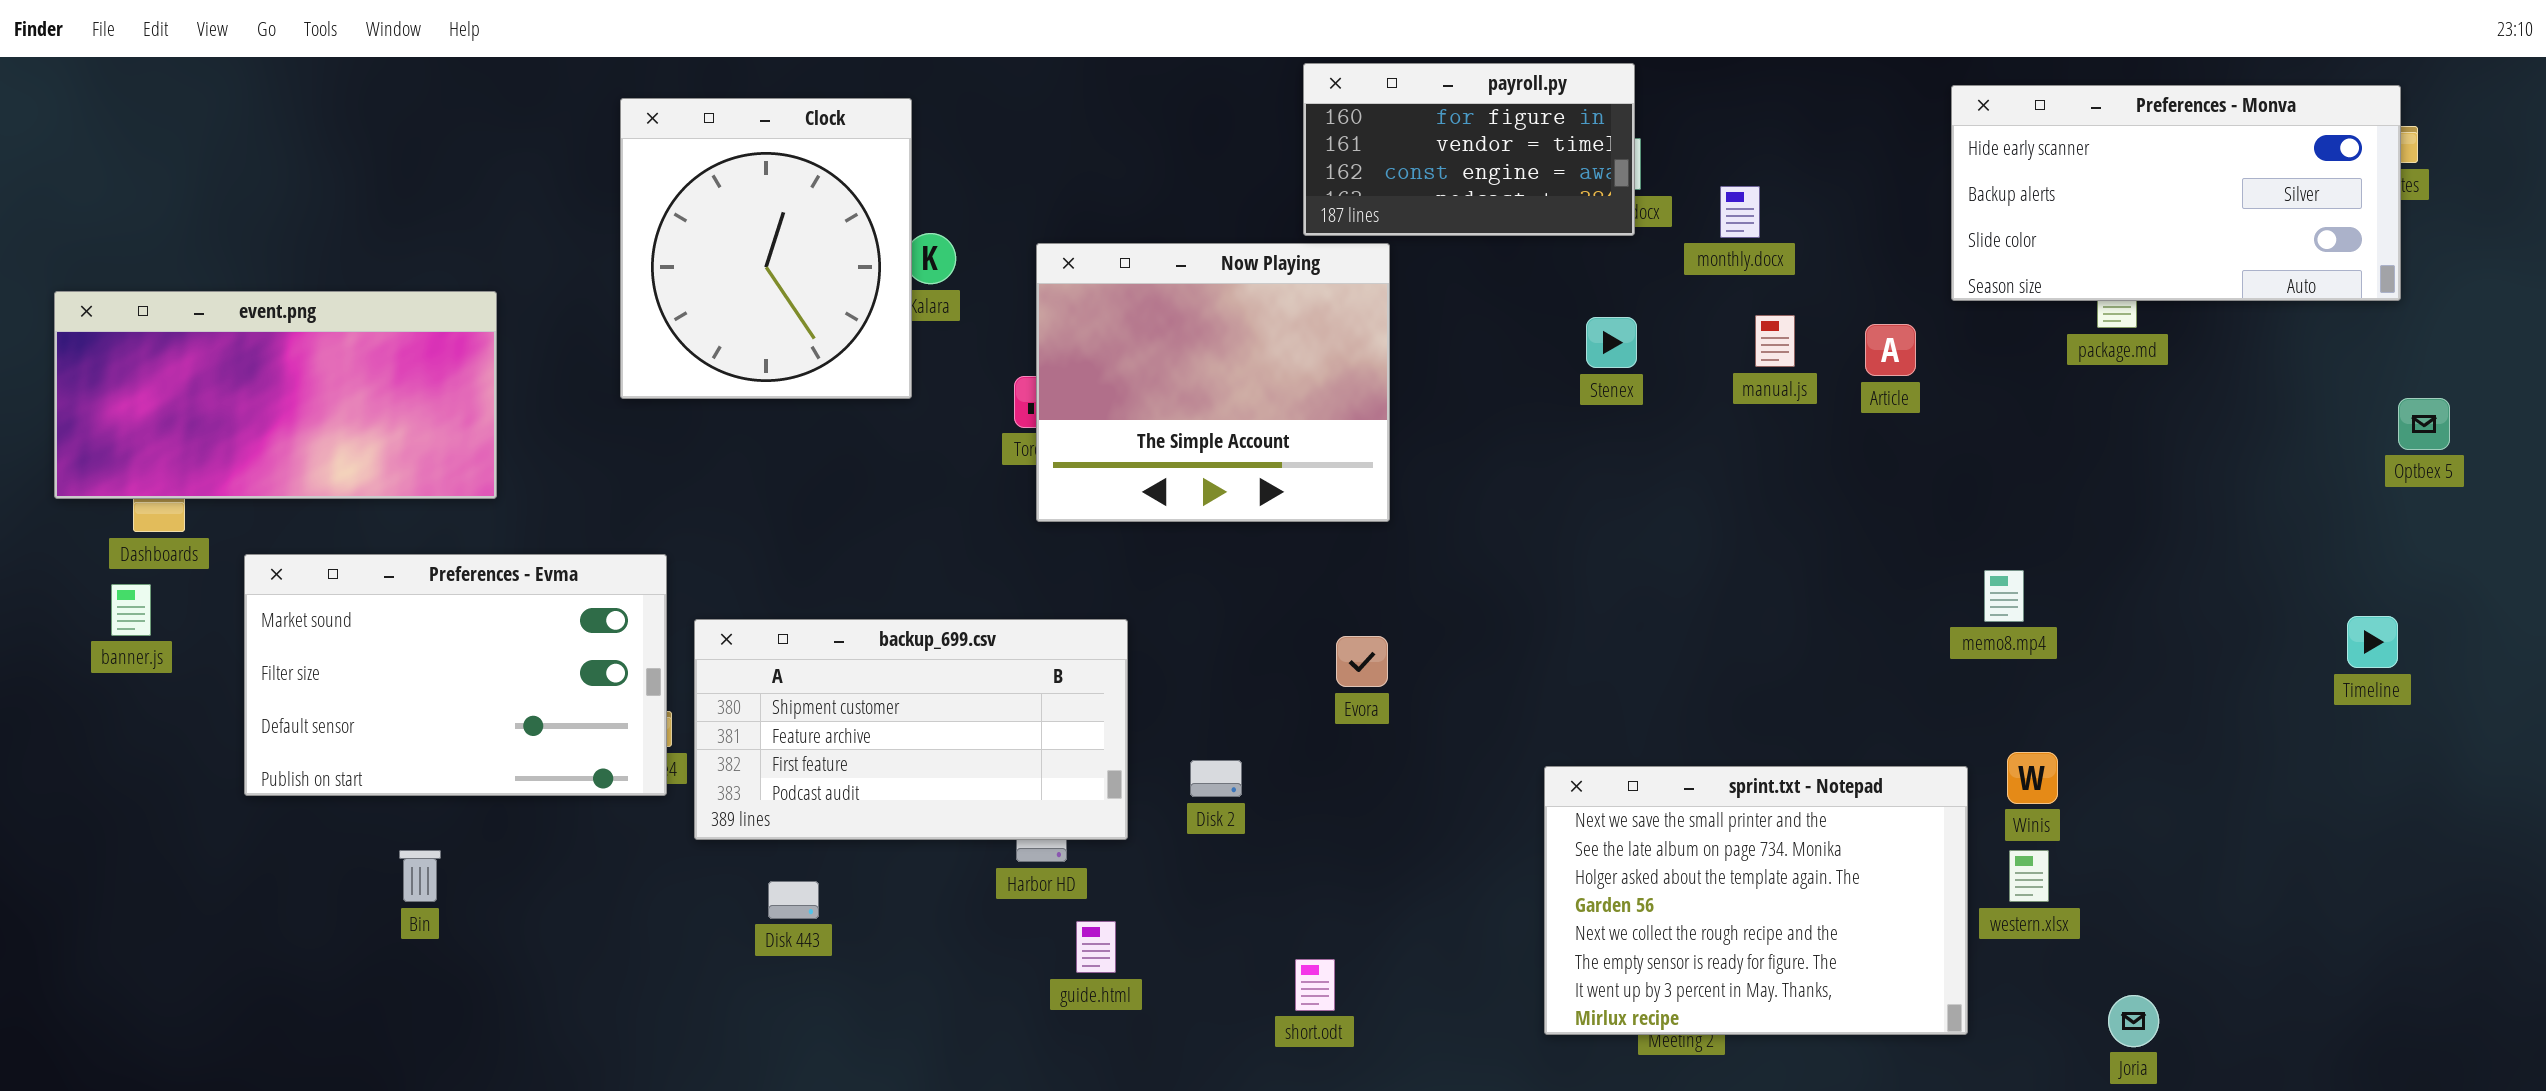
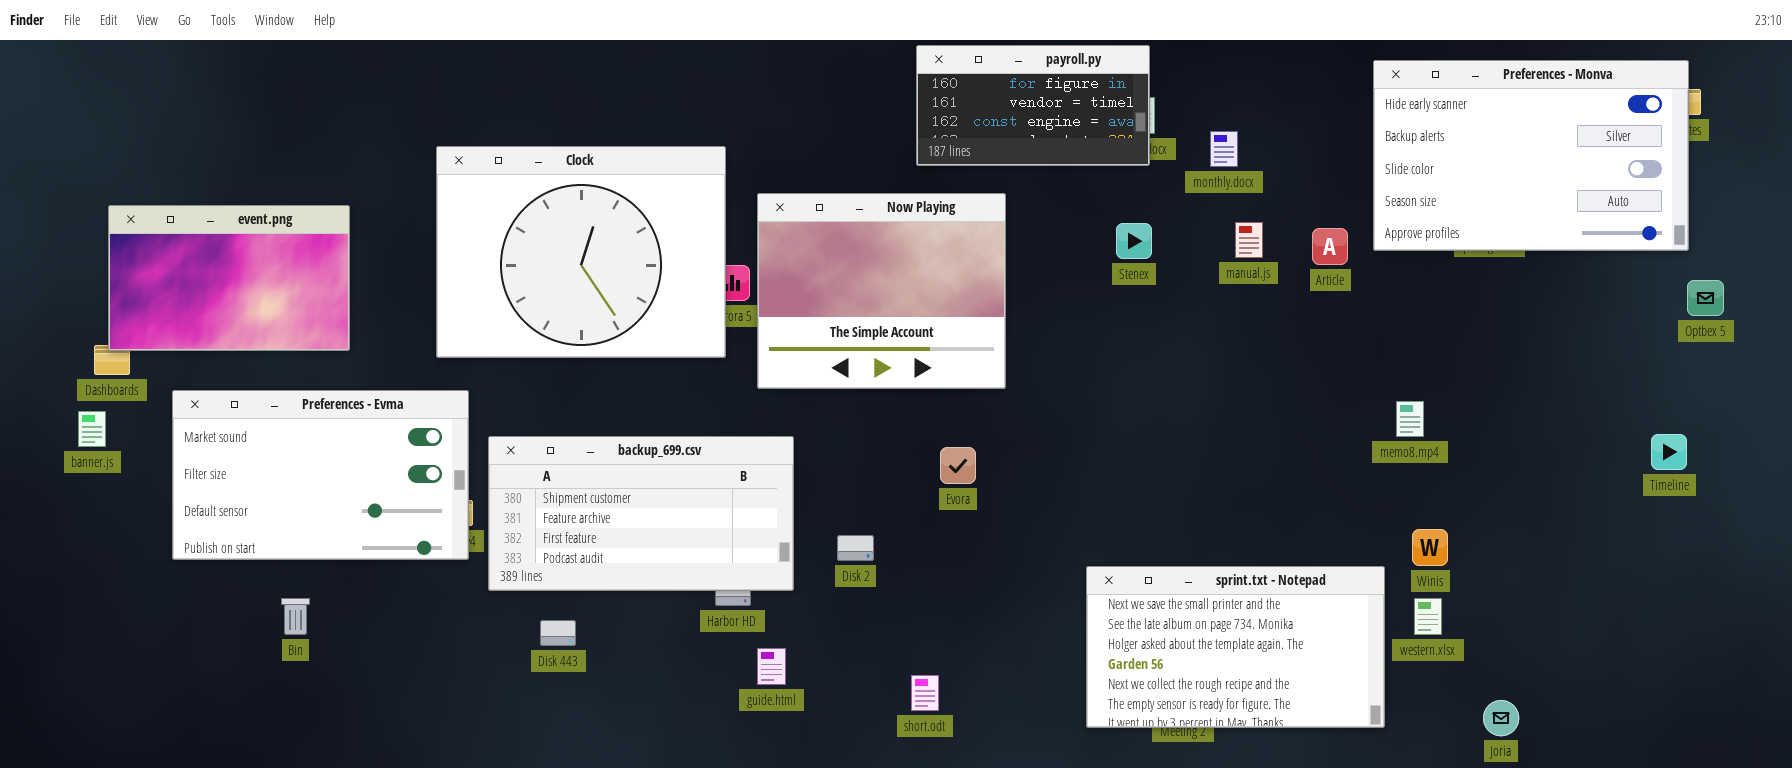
Preferences - Monva: [1951,85,2401,301] -> [1373,60,1689,251], resized
Clock: [620,98,912,399] -> [436,146,726,358], moved, resized
Now Playing: [1036,243,1390,522] -> [757,193,1006,389], moved
event.png: [54,291,497,499] -> [108,205,350,351], resized
sprint.txt - Notepad: [1544,766,1968,1035] -> [1086,566,1385,728], resized

